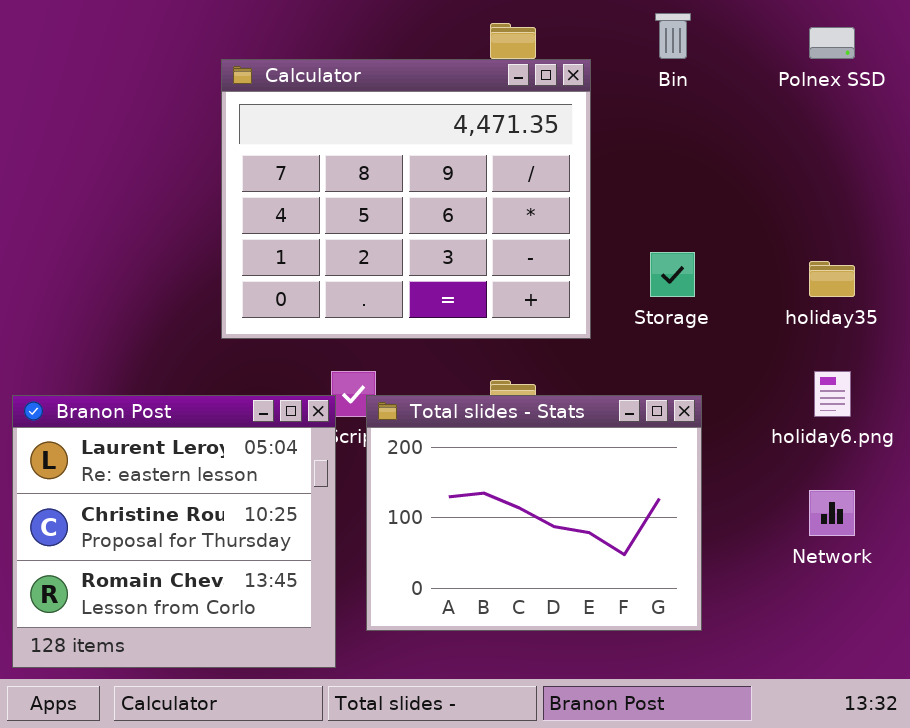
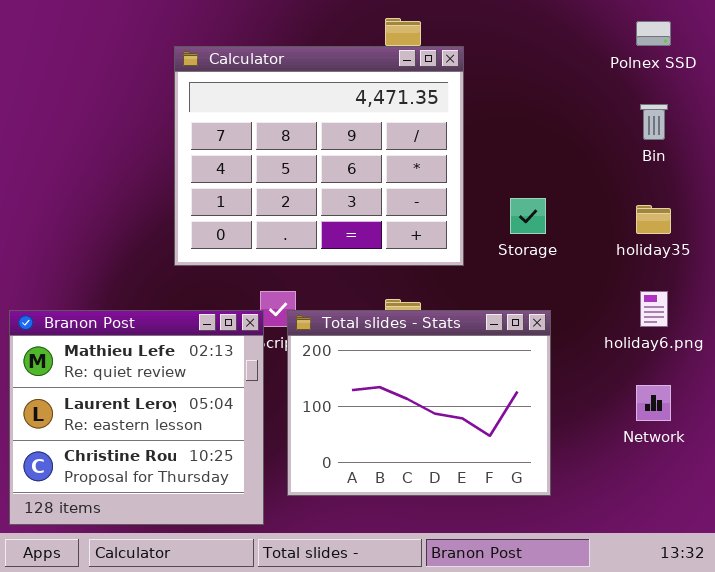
Bin: [655,13,691,59] -> [640,104,668,140], moved
Branon Post: [12,395,336,668] -> [9,310,264,525], scrolled up 1 row

